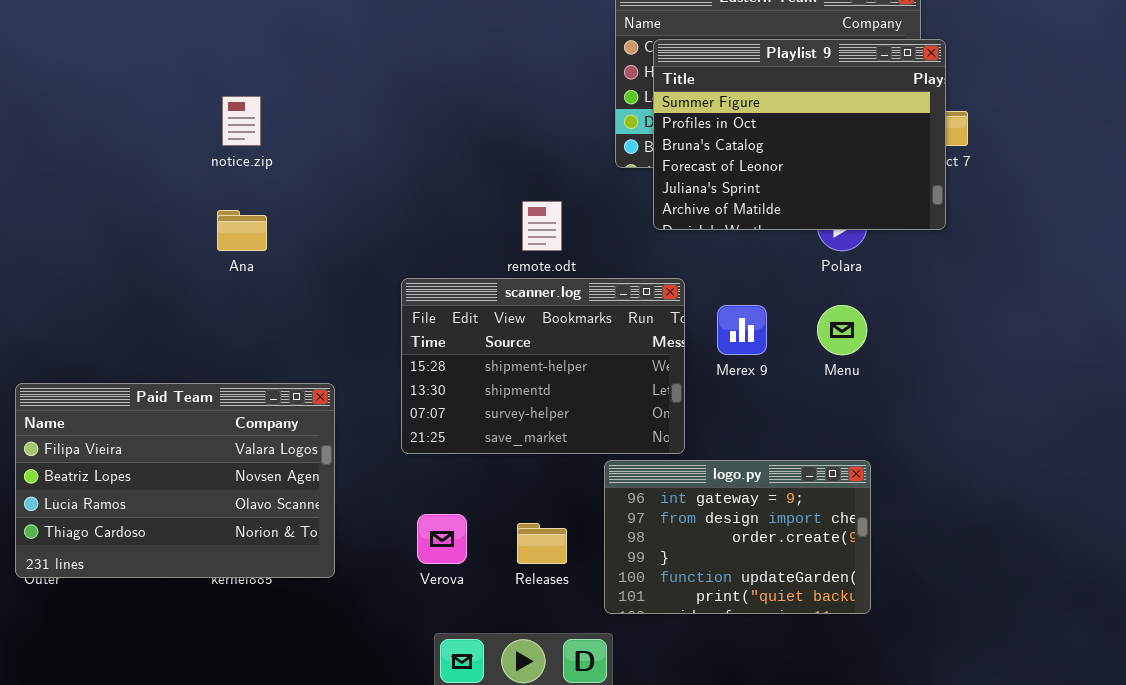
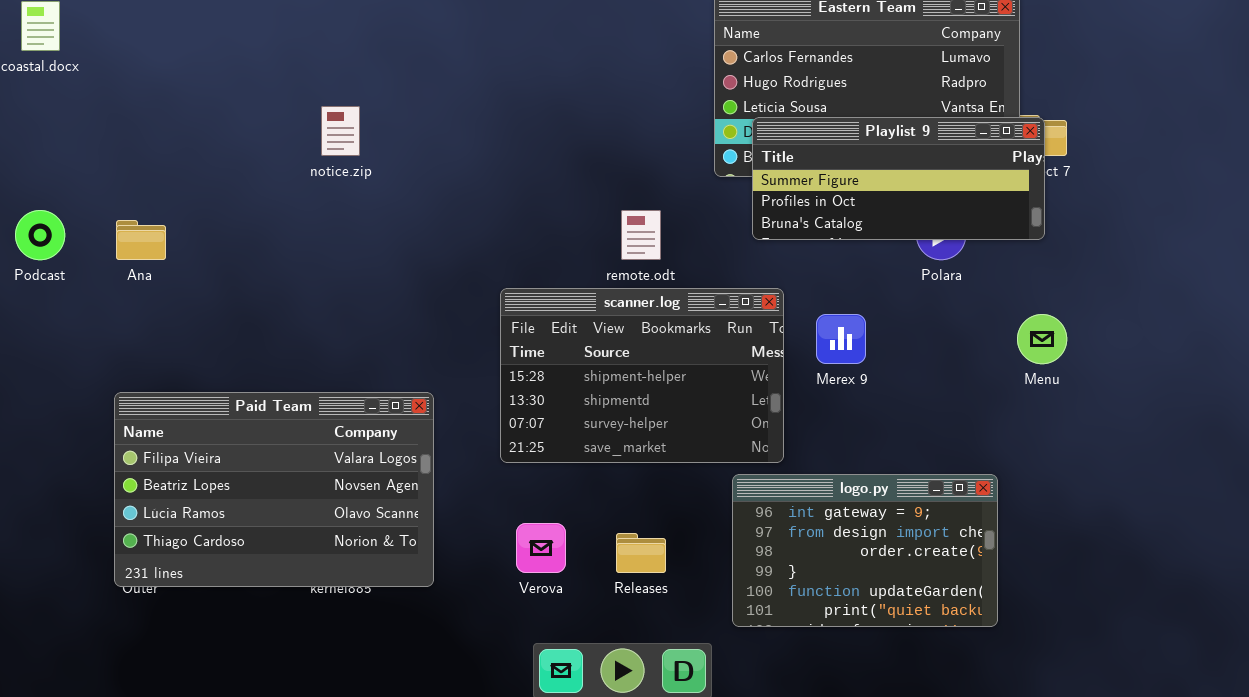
Playlist 9: [653,39,946,230] -> [752,117,1045,240], resized
Ana: [217,210,267,251] -> [116,220,166,260], moved
Menu: [817,305,867,355] -> [1017,314,1067,364], moved
logo.py: [604,460,871,614] -> [732,474,998,627], moved

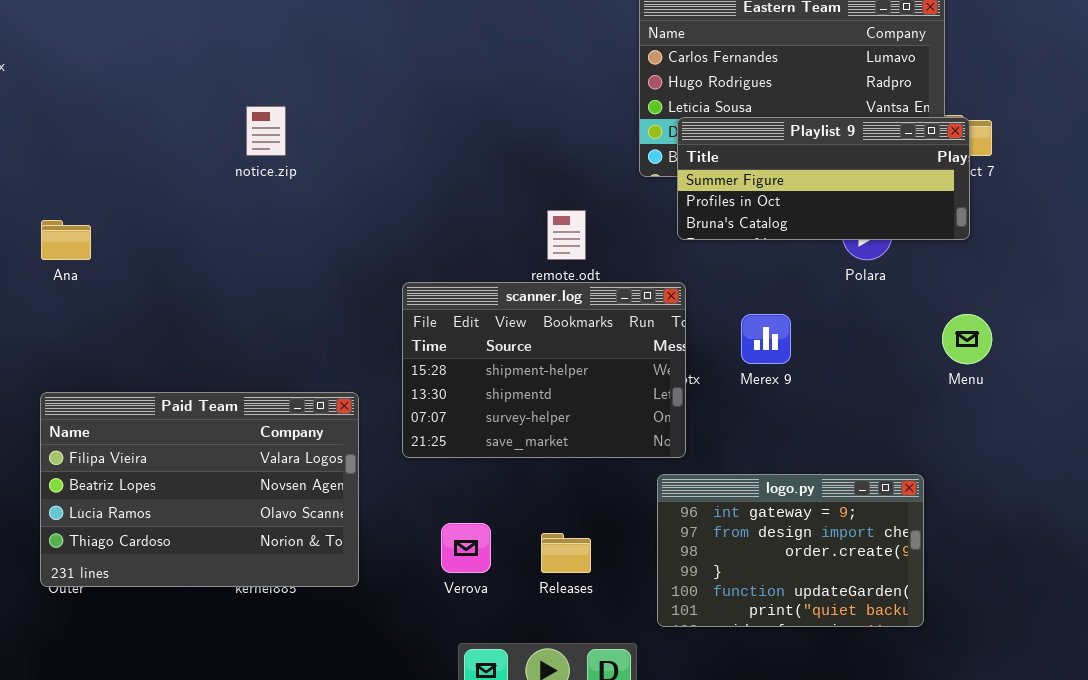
scanner.log: [500,288,784,463] -> [402,282,686,458], moved

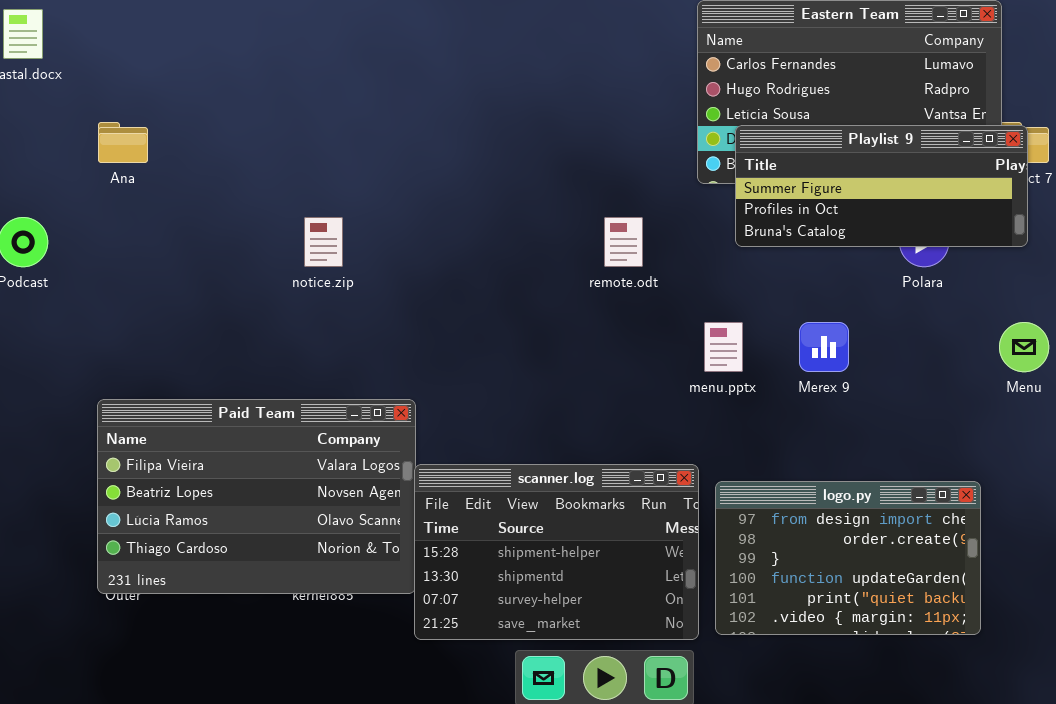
notice.zip: [246,106,286,156] -> [304,217,343,267], moved
Ana: [41,220,91,260] -> [98,122,148,163], moved
scanner.log: [402,282,686,458] -> [414,464,699,640], moved
logo.py: [657,474,924,627] -> [715,481,981,635], scrolled down 1 row

